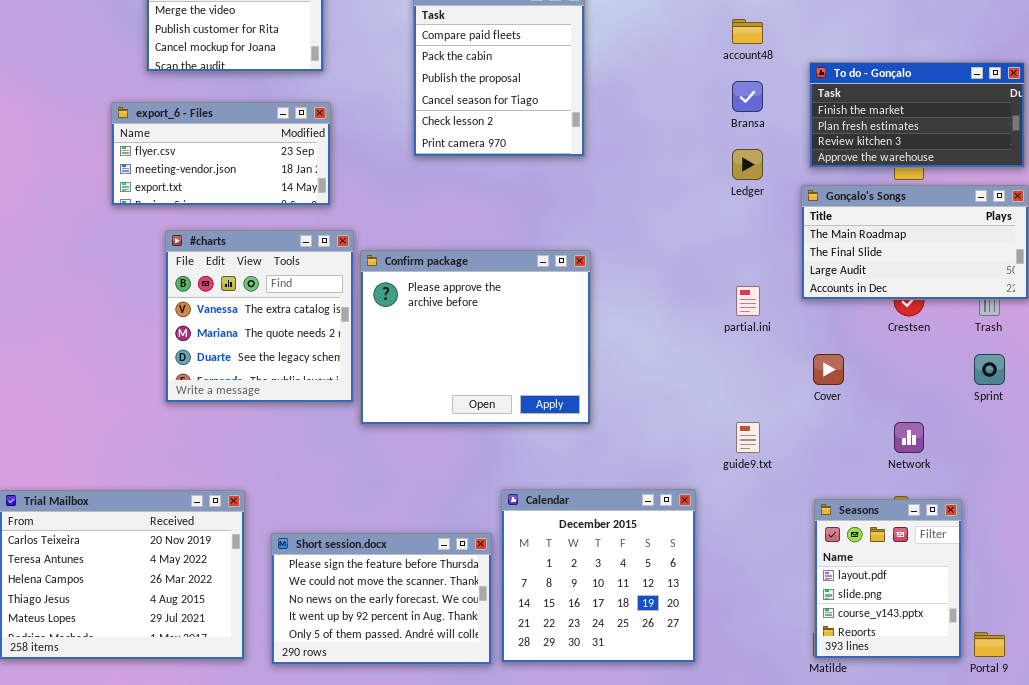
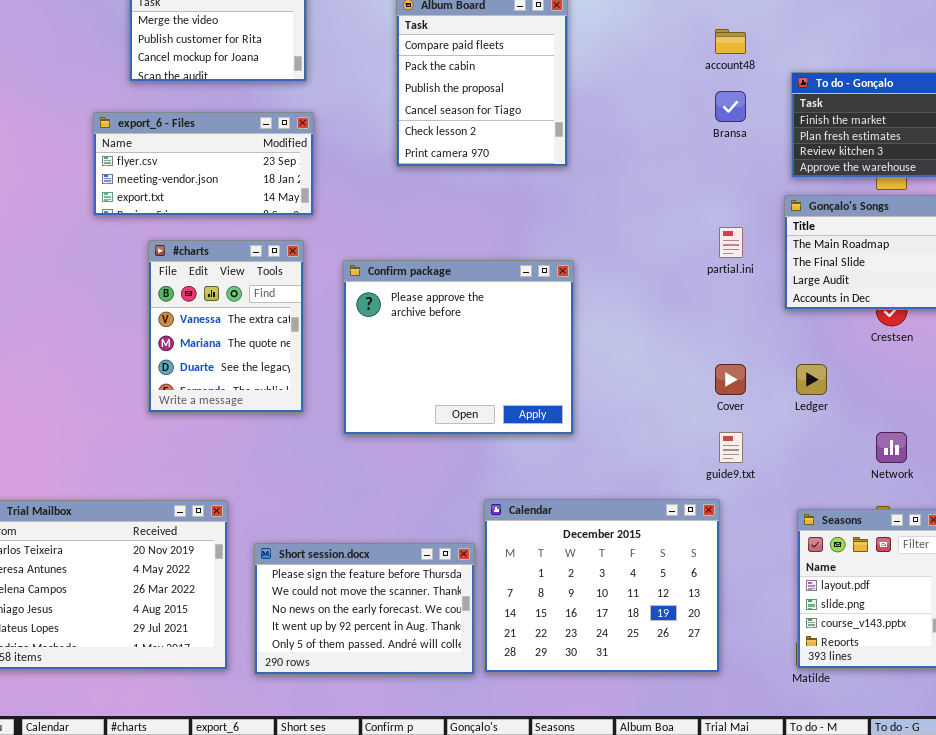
Ledger: [732,149,763,180] -> [796,364,827,395], moved
#charts: [165,230,354,403] -> [148,240,304,413], resized
partial.ini: [736,286,760,316] -> [719,227,743,258], moved
Cover: [813,354,844,385] -> [715,364,746,395], moved
Calendar: [501,489,696,663] -> [484,499,720,673], resized

